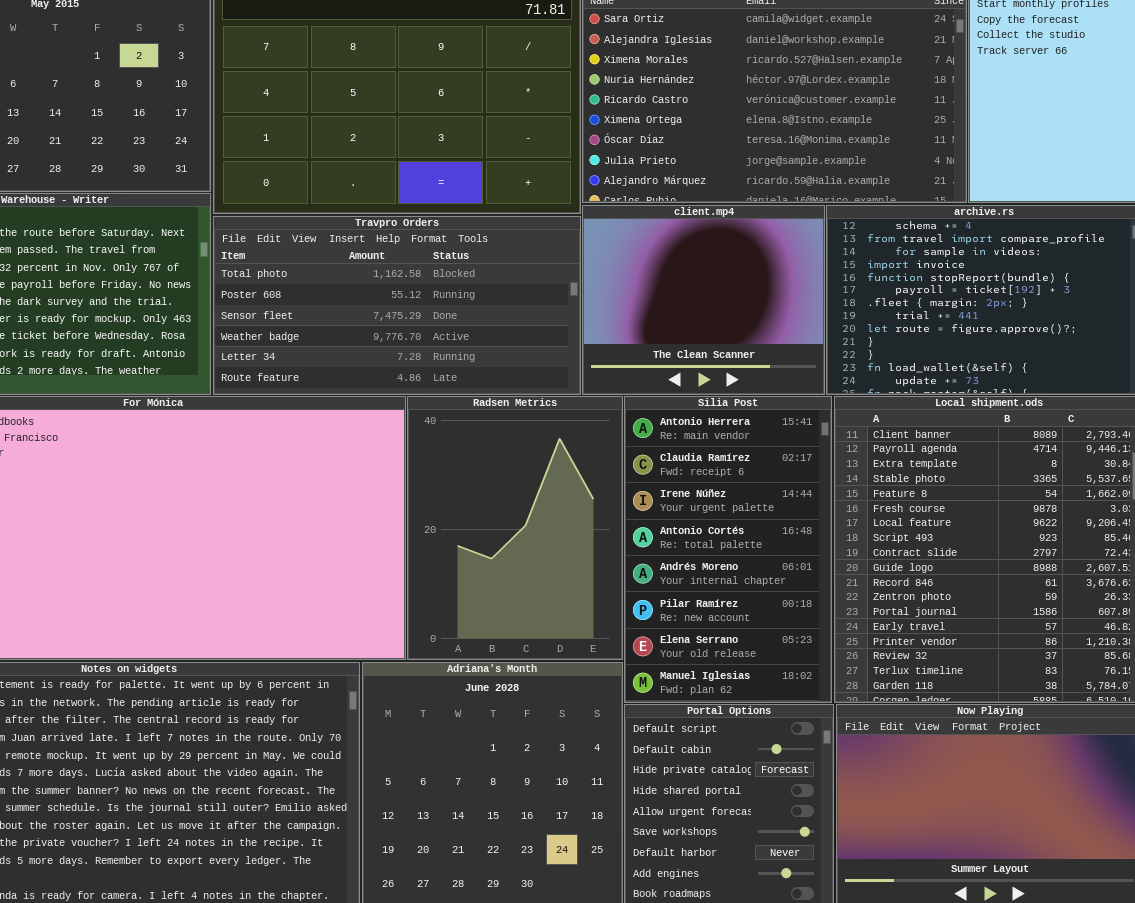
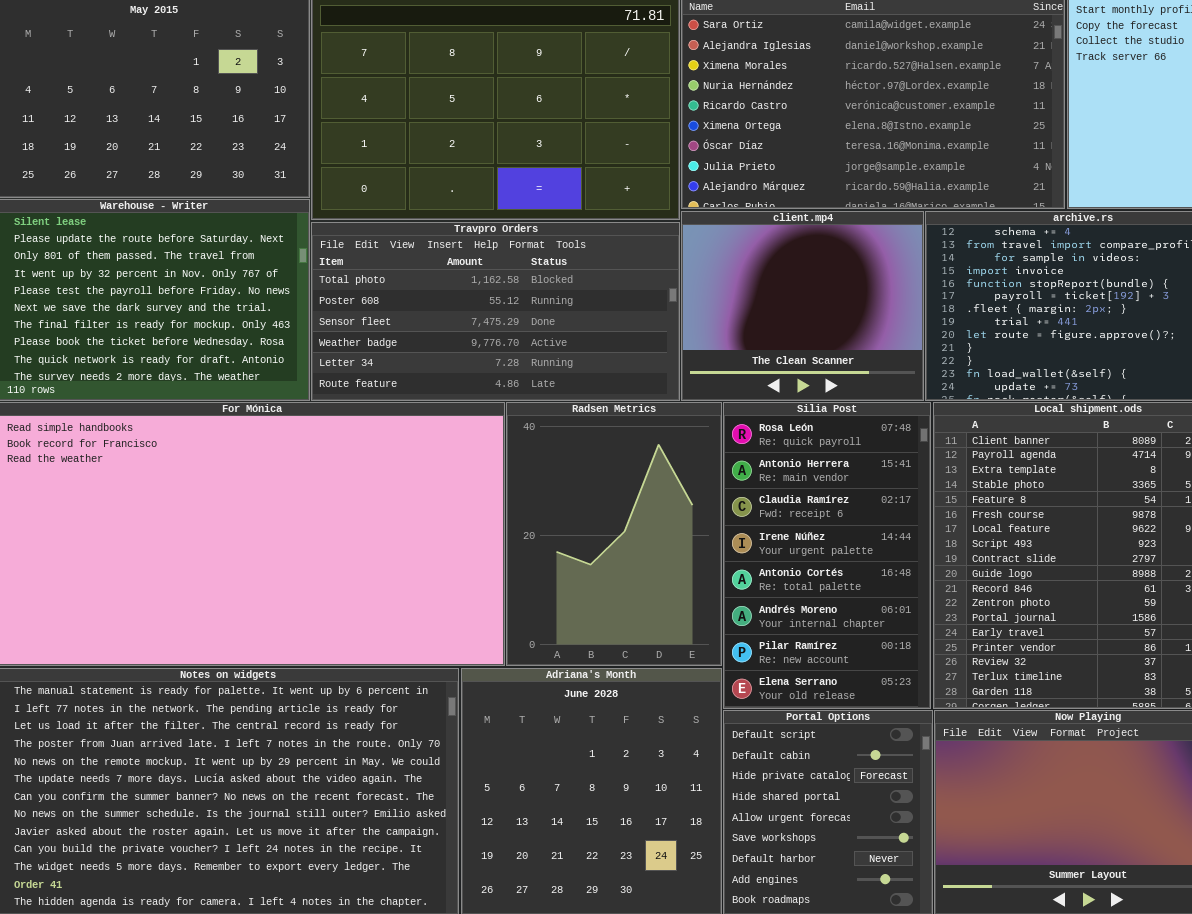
Silia Post: [624,396,832,703] -> [723,402,931,709], scrolled up 1 row

